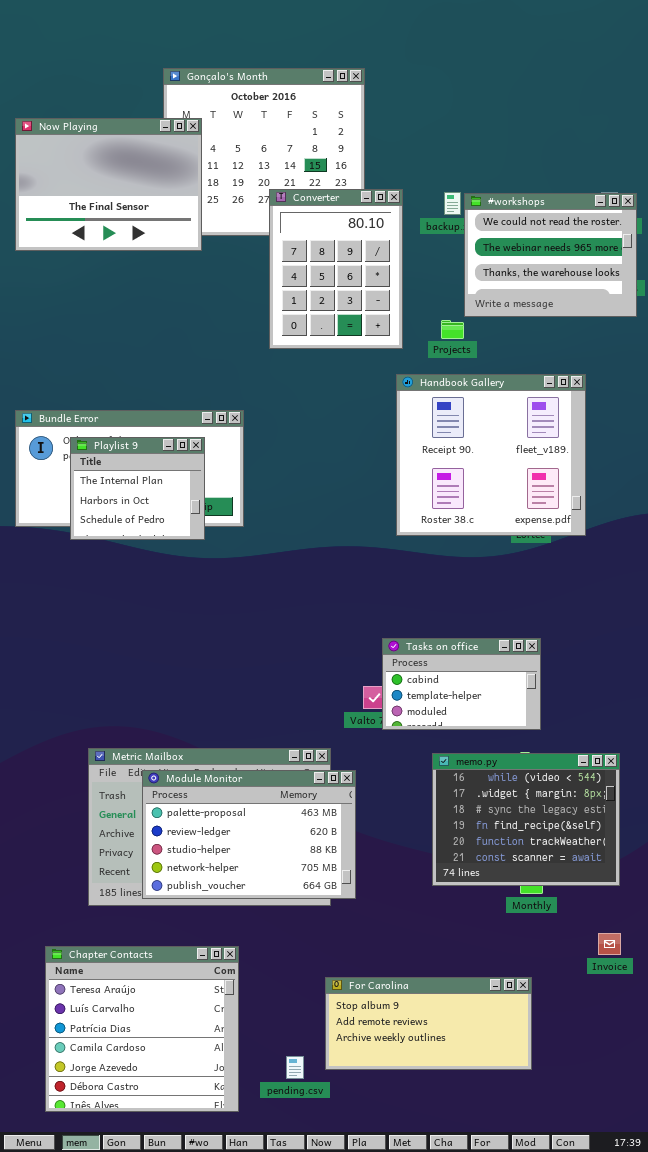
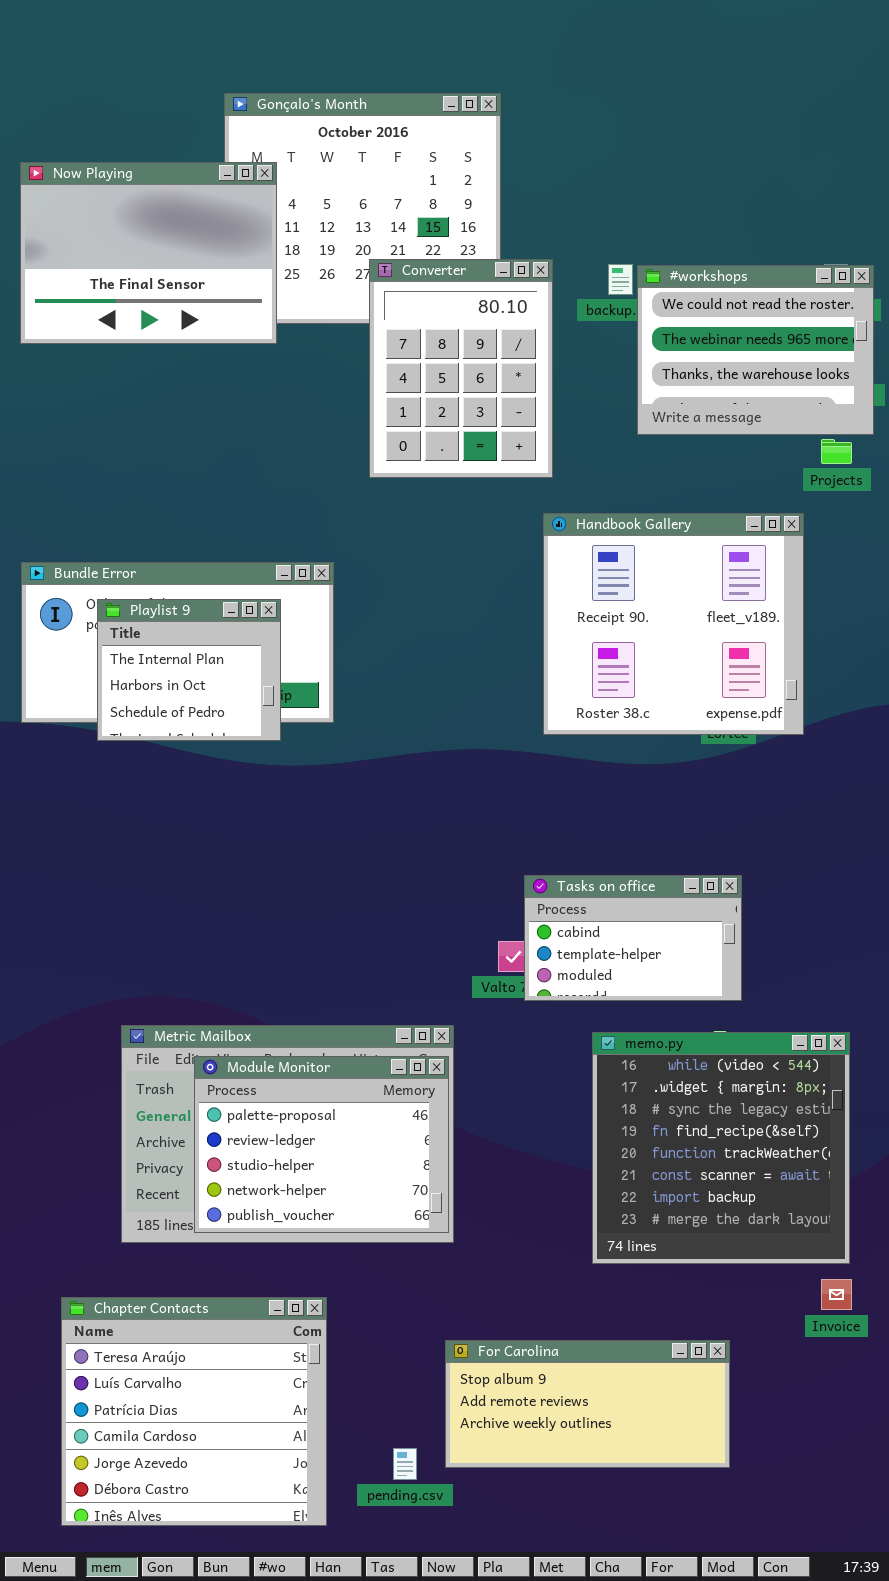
Projects: [441,320,464,339] -> [821,439,852,464], moved
memo.py: [432,753,620,886] -> [592,1032,850,1264], resized
Module Monitor: [142,770,356,899] -> [194,1056,449,1233], resized

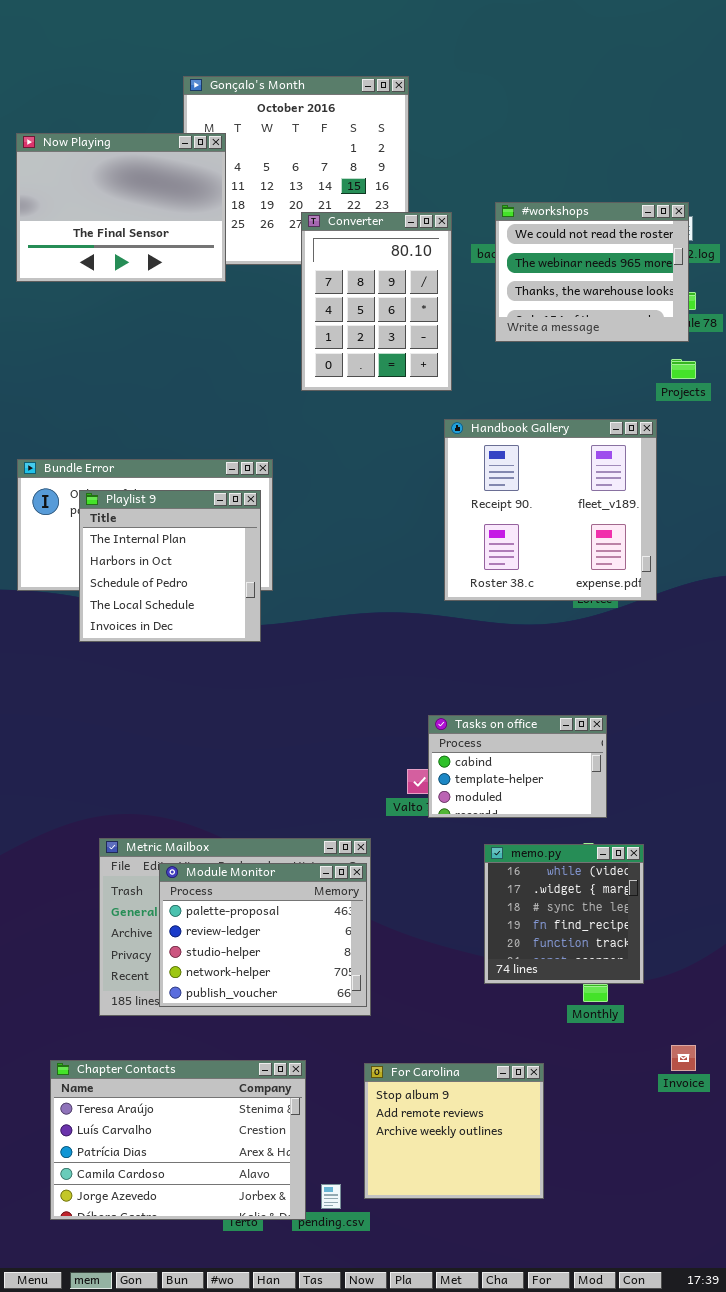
#workshops: [637,265,874,435] -> [495,202,689,342], moved
Playlist 9: [97,599,281,741] -> [79,490,261,642], resized
memo.py: [592,1032,850,1264] -> [484,844,644,984], resized
Chapter Contacts: [61,1297,327,1526] -> [50,1060,306,1220], resized
For Carolina: [445,1340,730,1468] -> [364,1063,544,1199], resized

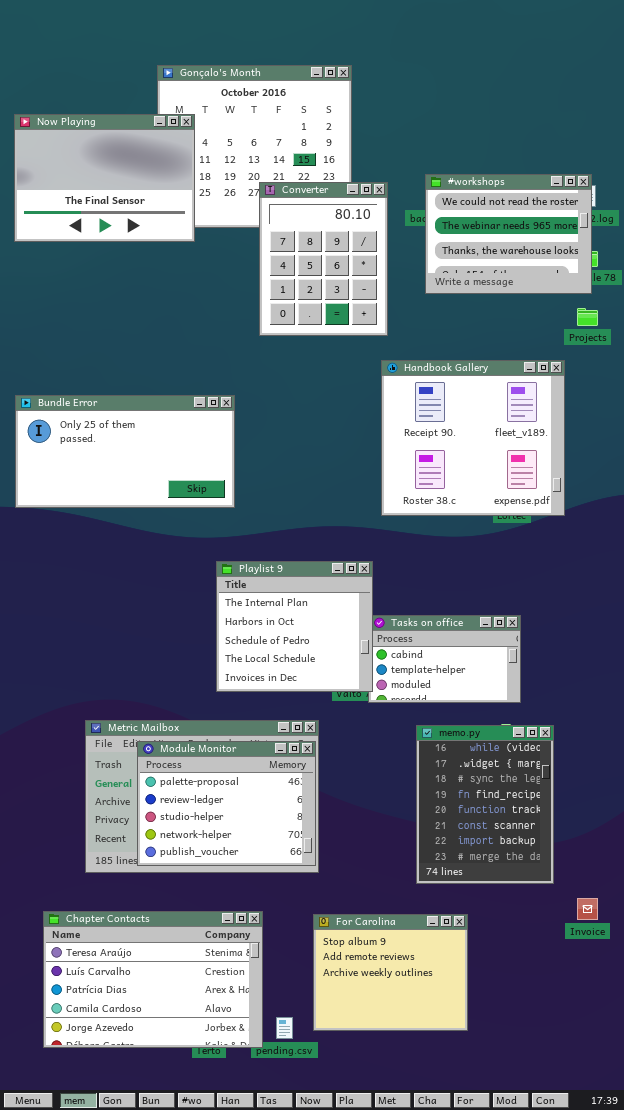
Playlist 9: [79,490,261,642] -> [216,561,373,692], moved
memo.py: [484,844,644,984] -> [416,725,554,884], resized

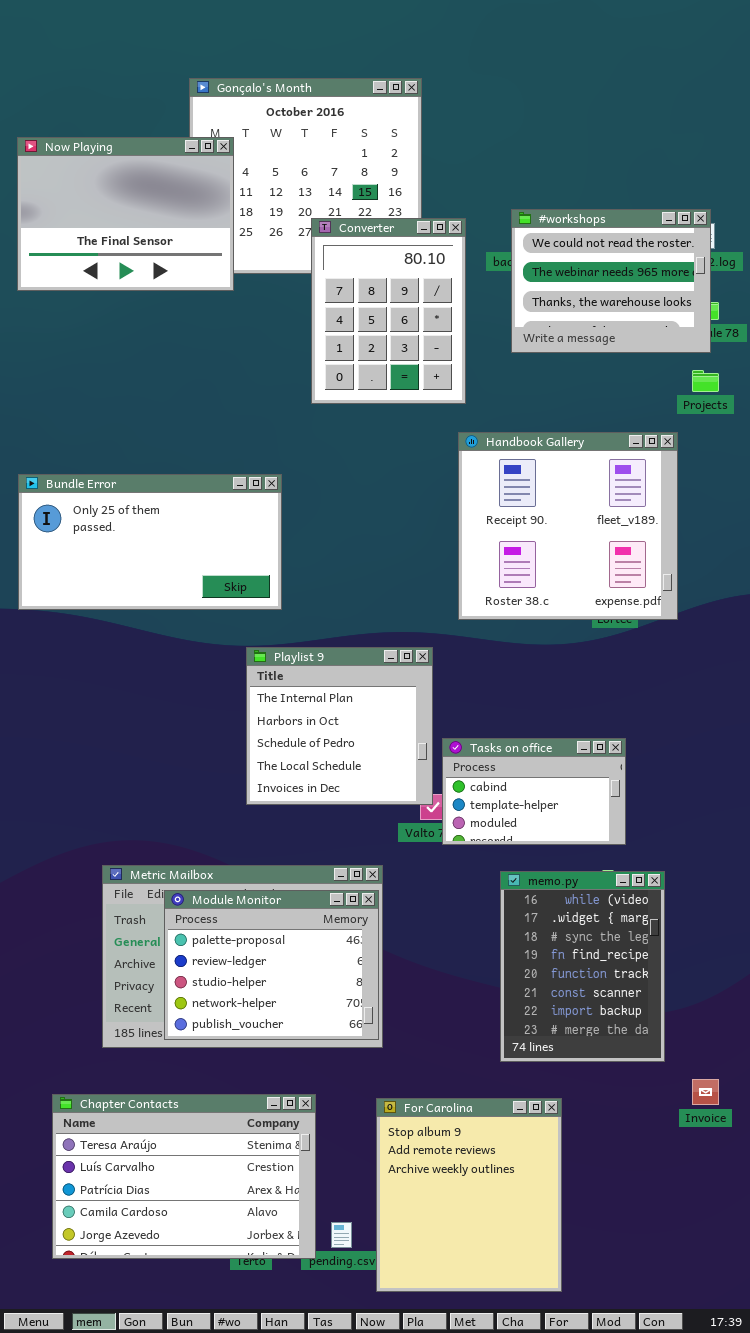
Playlist 9: [216,561,373,692] -> [246,647,433,805], moved
For Carolina: [313,914,468,1031] -> [376,1098,562,1292], resized

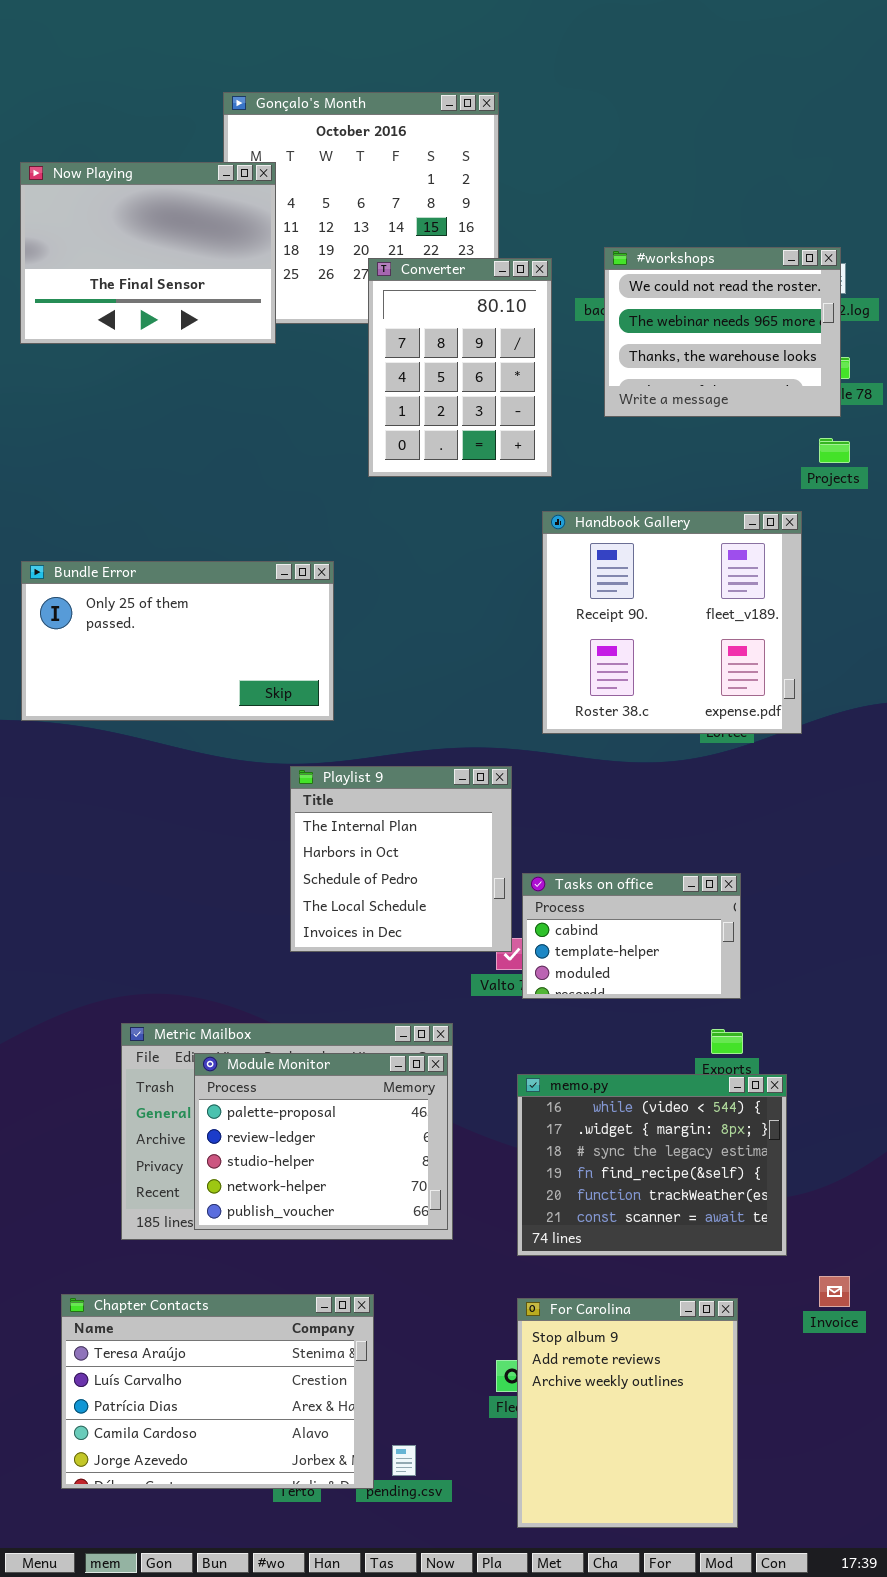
memo.py: [500,871,665,1062] -> [517,1074,787,1256], resized
For Carolina: [376,1098,562,1292] -> [517,1298,738,1528], moved

